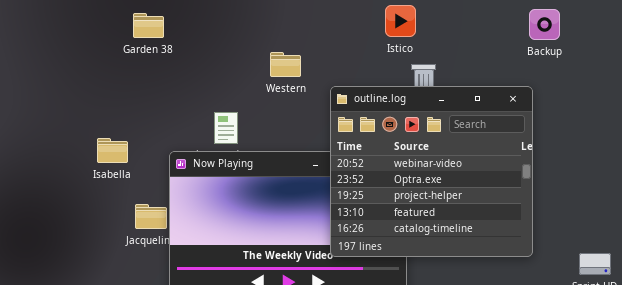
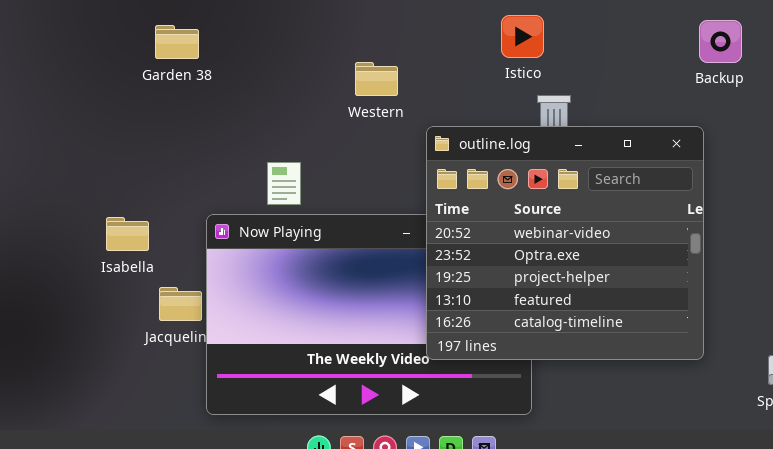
Western: [270,52,301,77] -> [355,62,398,96], moved
Isabella: [97,138,128,163] -> [106,217,149,251], moved

